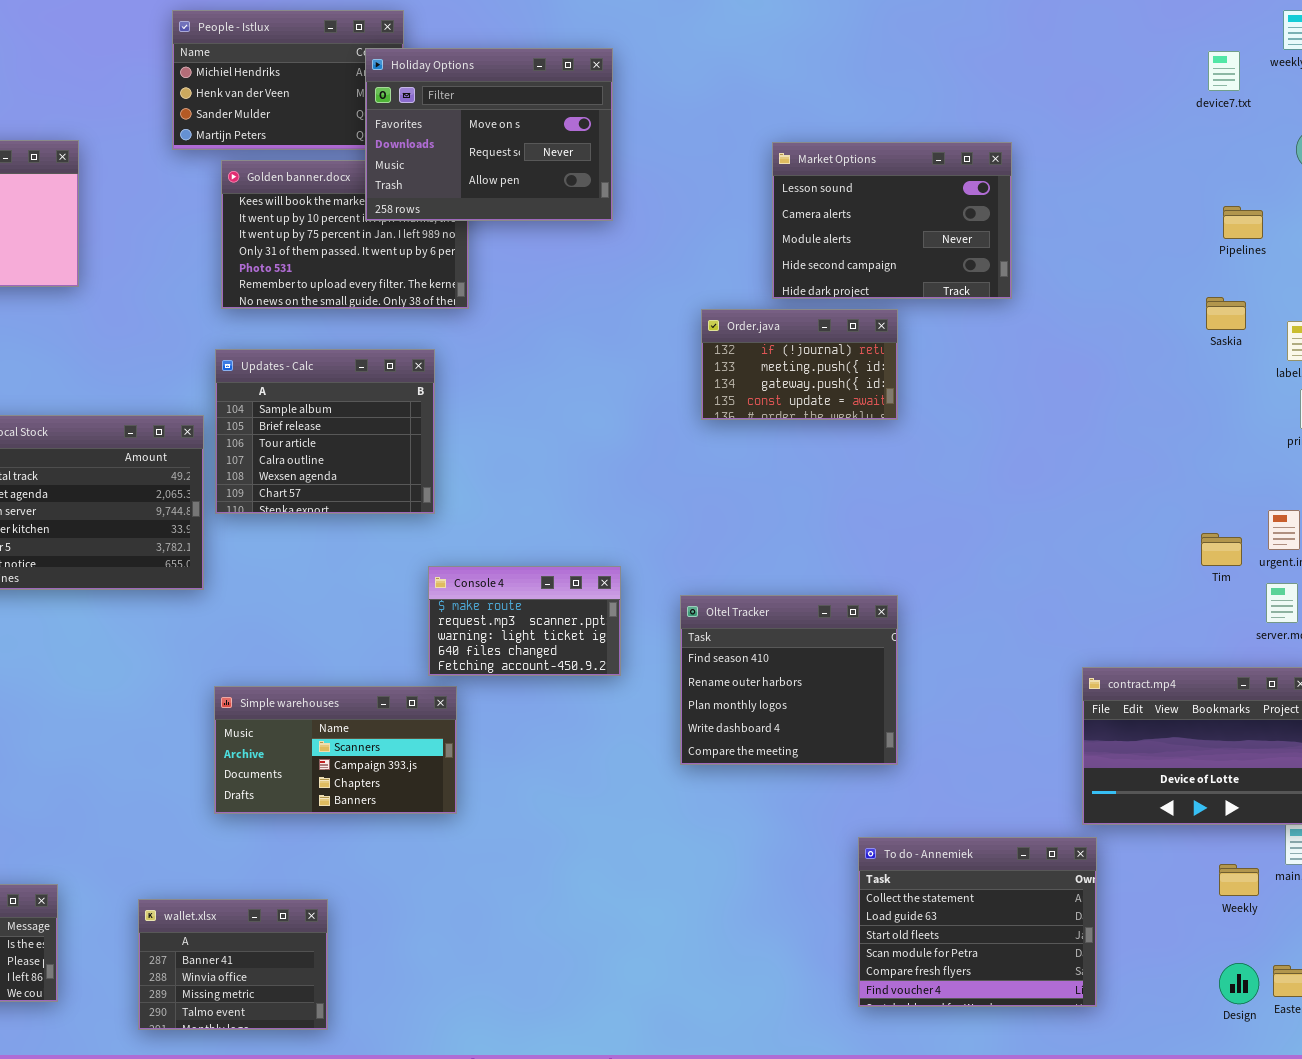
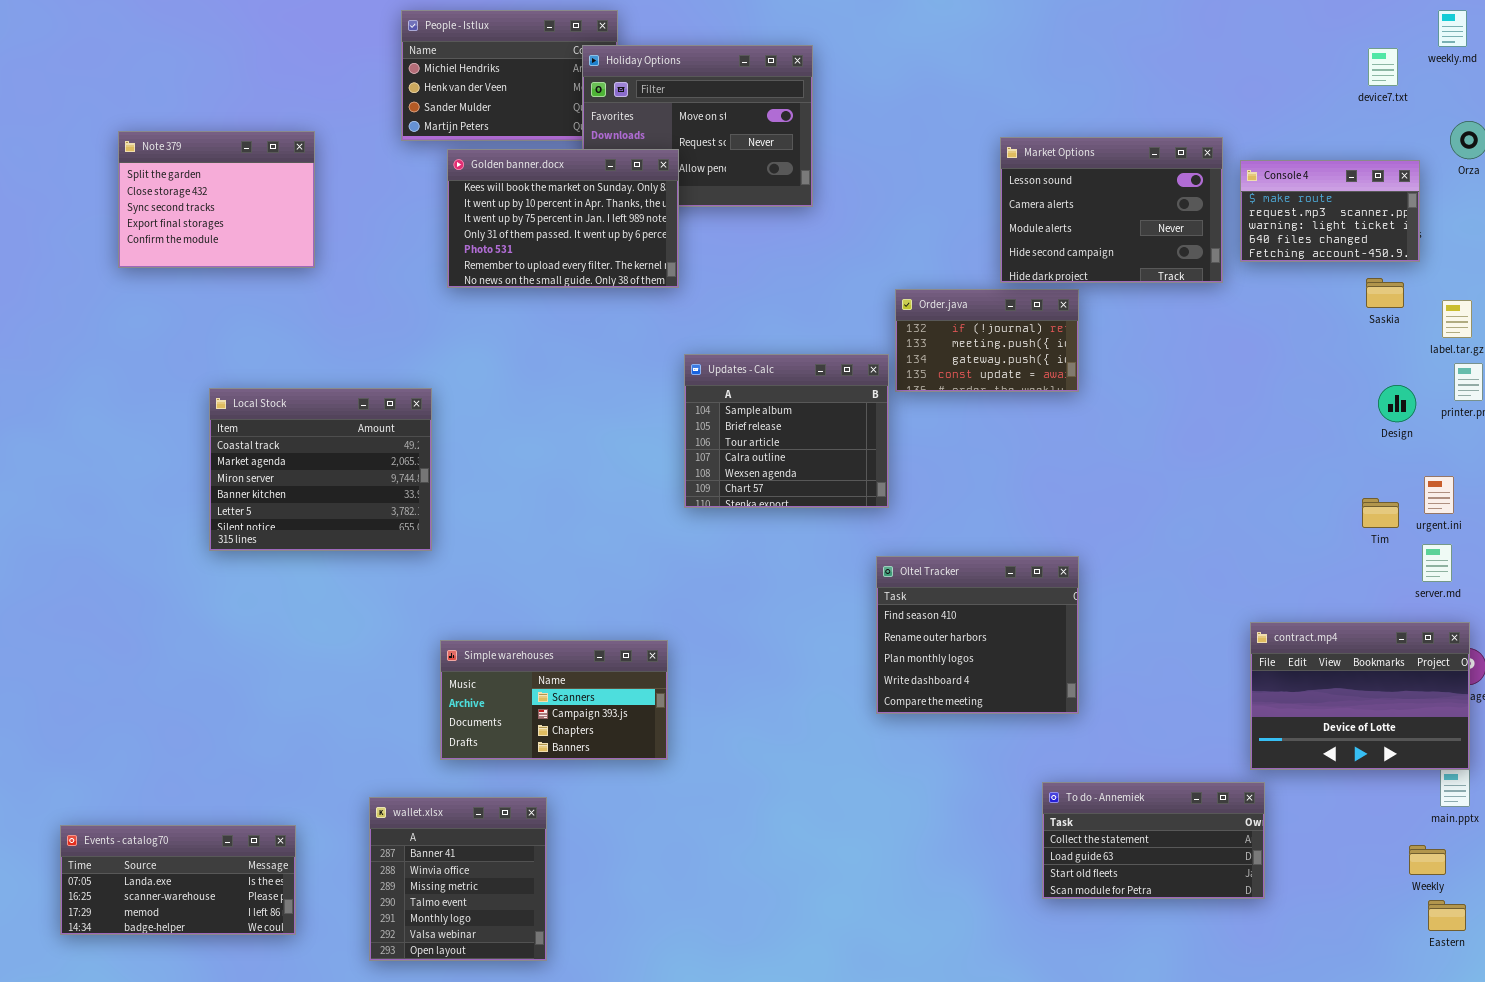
Market Options: [772,142,1012,299] -> [1000,137,1223,283], moved
Golden banner.docx: [221,160,469,309] -> [447,149,679,288], raised
Updates - Calc: [215,349,435,514] -> [684,354,889,508], moved
Console 4: [428,566,621,676] -> [1240,160,1420,262], moved
To do - Annemiek: [858,837,1097,1007] -> [1042,782,1265,899], resized
Weekly: [1219,864,1259,896] -> [1409,845,1446,875], moved
wallet.xlsx: [138,899,328,1030] -> [369,797,547,961], resized
Design: [1219,963,1259,1004] -> [1378,385,1416,422], moved

